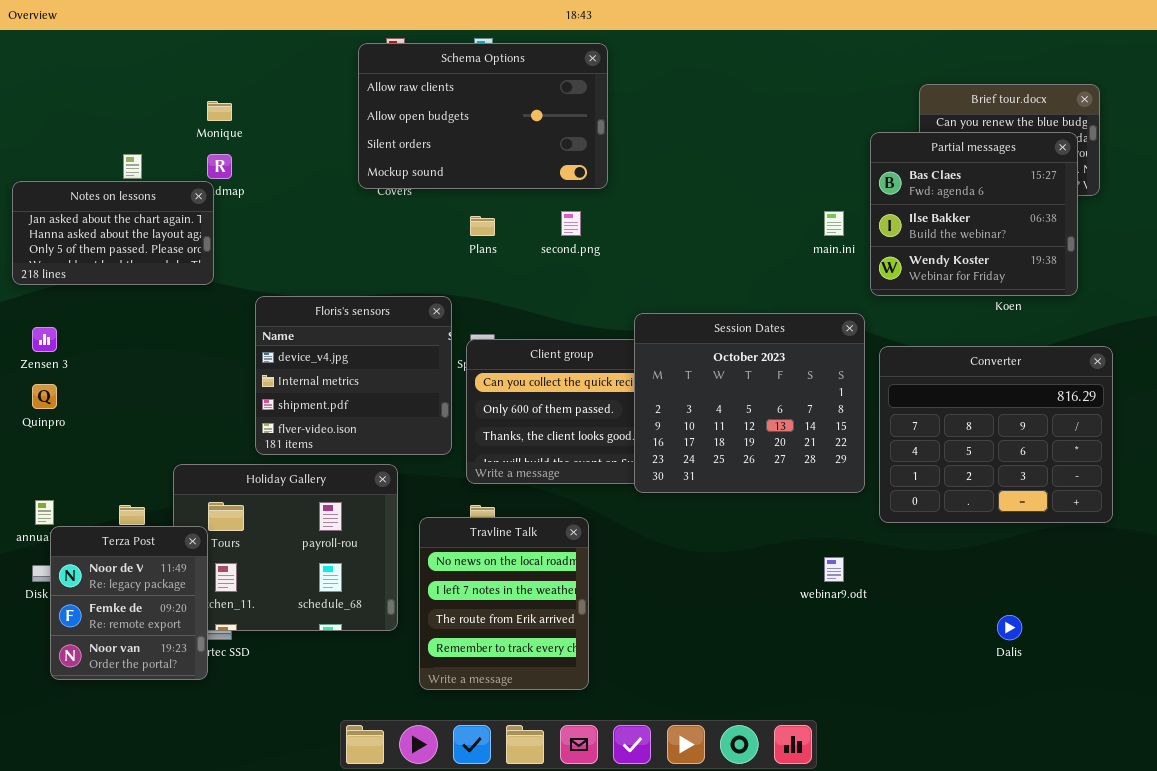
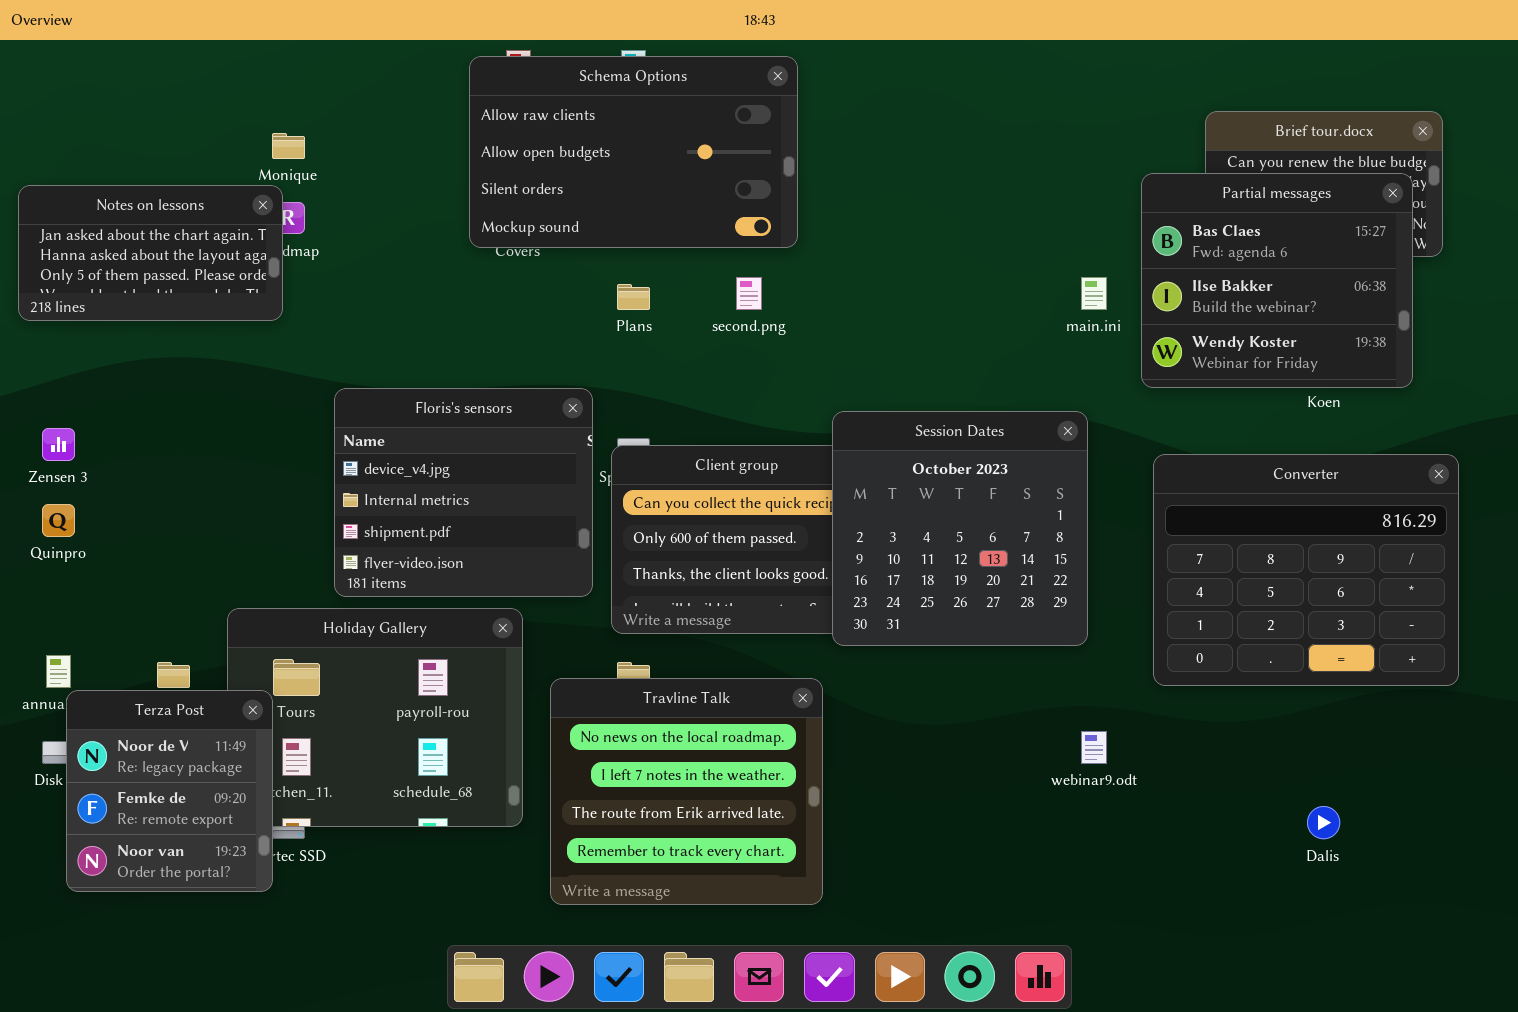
Notes on lessons: [12,181,214,285] -> [18,185,283,321], moved
Session Dates: [634,313,865,493] -> [832,411,1088,646], resized
Travline Talk: [419,517,589,690] -> [550,678,823,905], resized

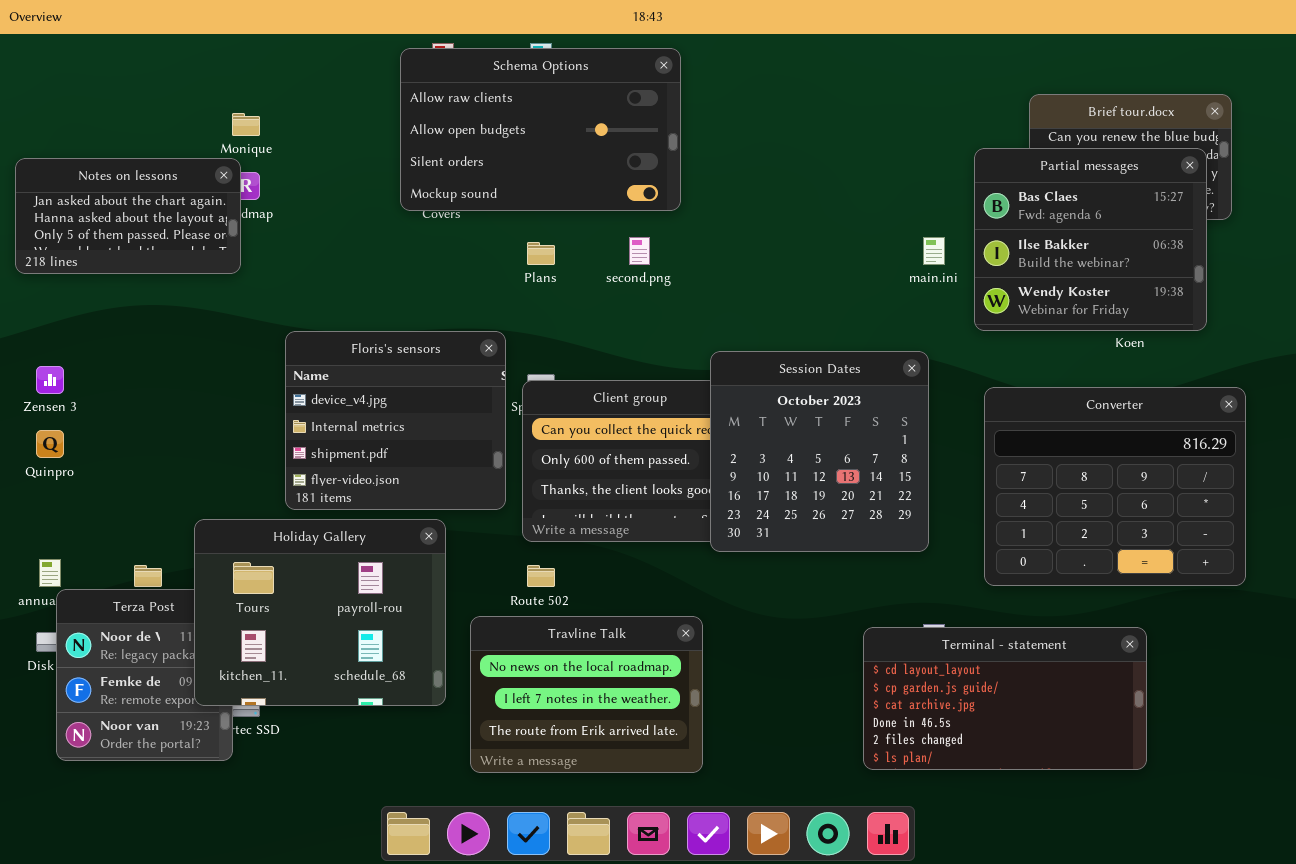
Holiday Gallery: [227,608,523,827] -> [194,519,446,706], raised
Travline Talk: [550,678,823,905] -> [470,616,703,773], resized
Terminal - statement: none -> [863,627,1147,770], opened

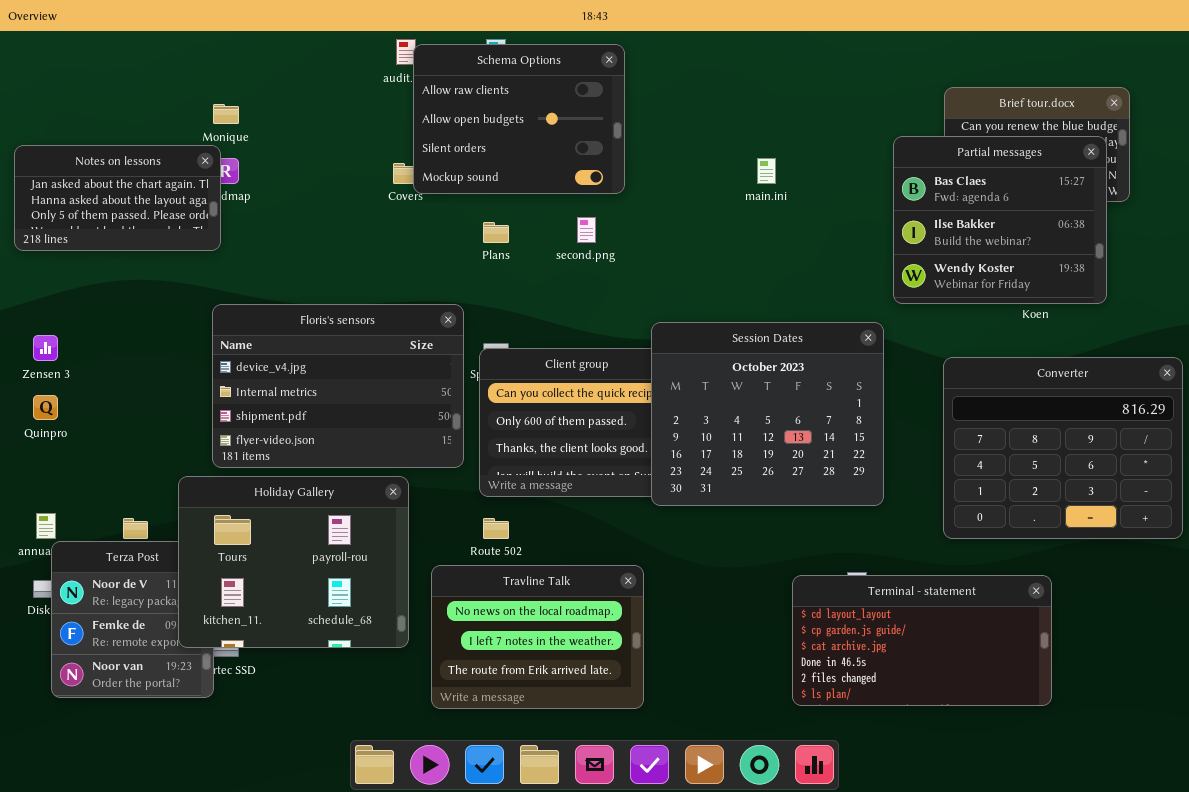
Schema Options: [400,48,681,211] -> [413,44,625,194], resized
main.ini: [923,237,945,265] -> [757,158,776,184], moved
Floris's sensors: [285,331,506,510] -> [212,304,464,468], resized
Session Dates: [710,351,929,552] -> [651,322,884,506], resized
Converter: [984,387,1246,586] -> [943,357,1183,539], moved

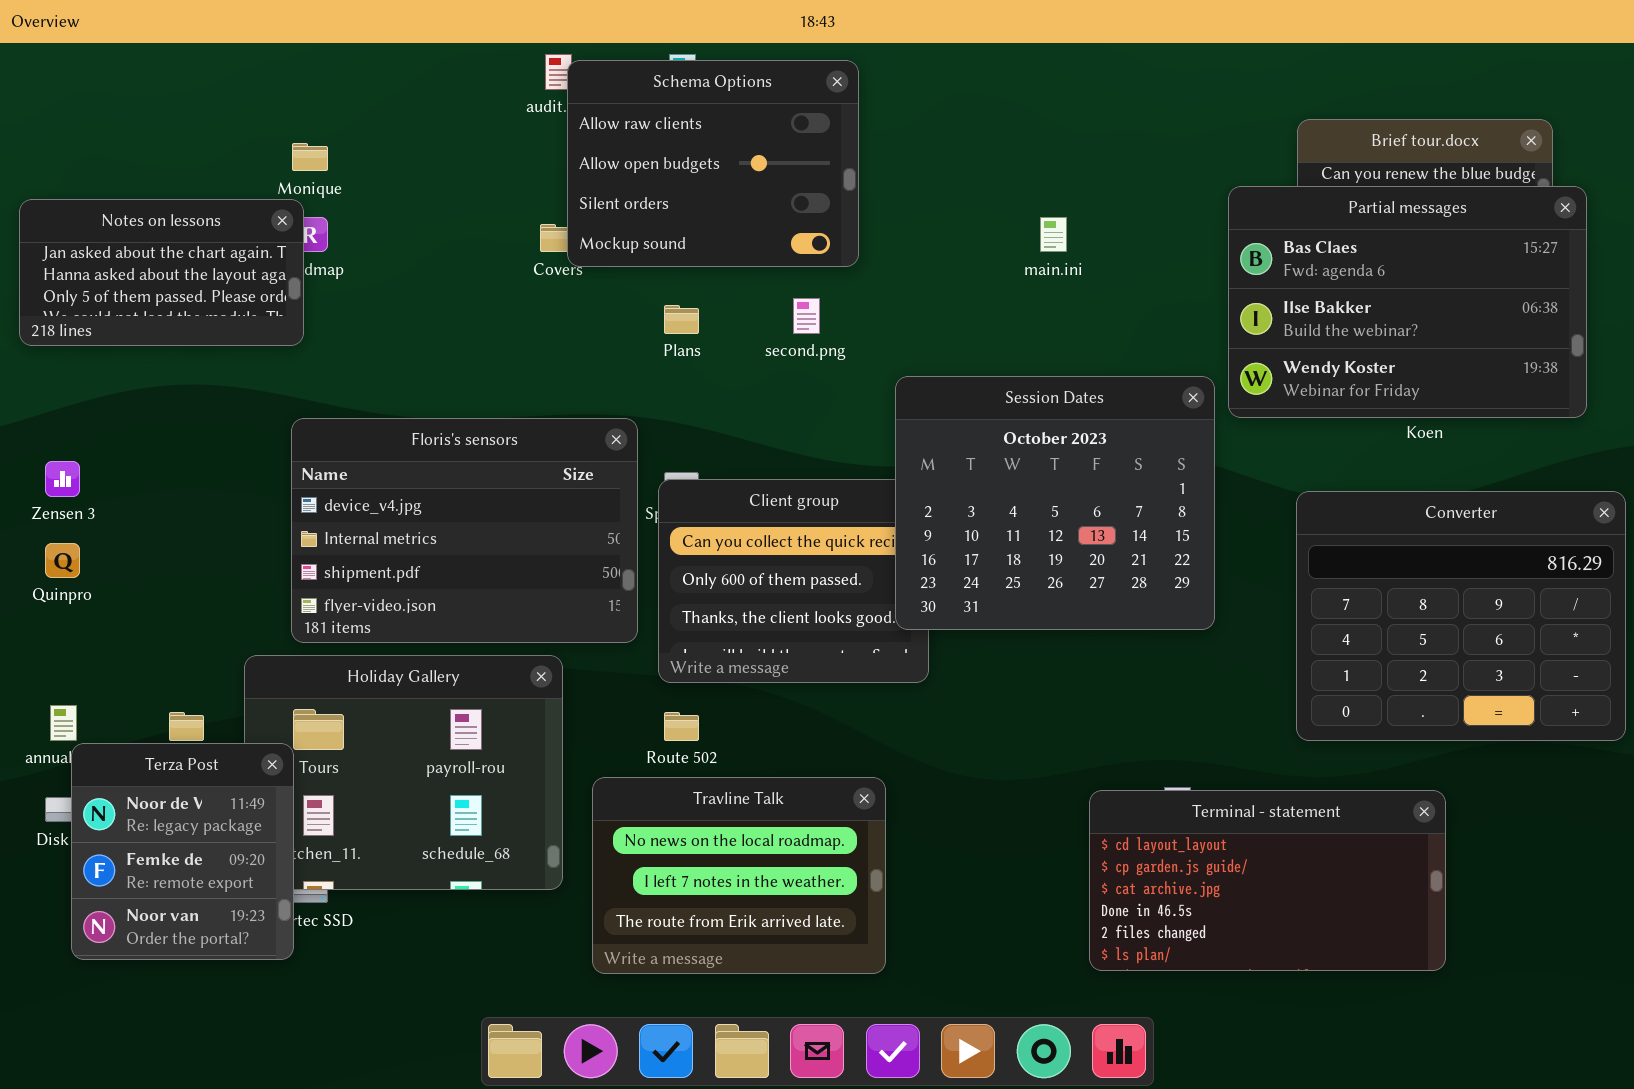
Partial messages: [893,136,1107,304] -> [1228,186,1587,418], resized
Session Dates: [651,322,884,506] -> [895,376,1215,630], moved
Terza Post: [51,541,214,698] -> [71,743,294,960], raised

